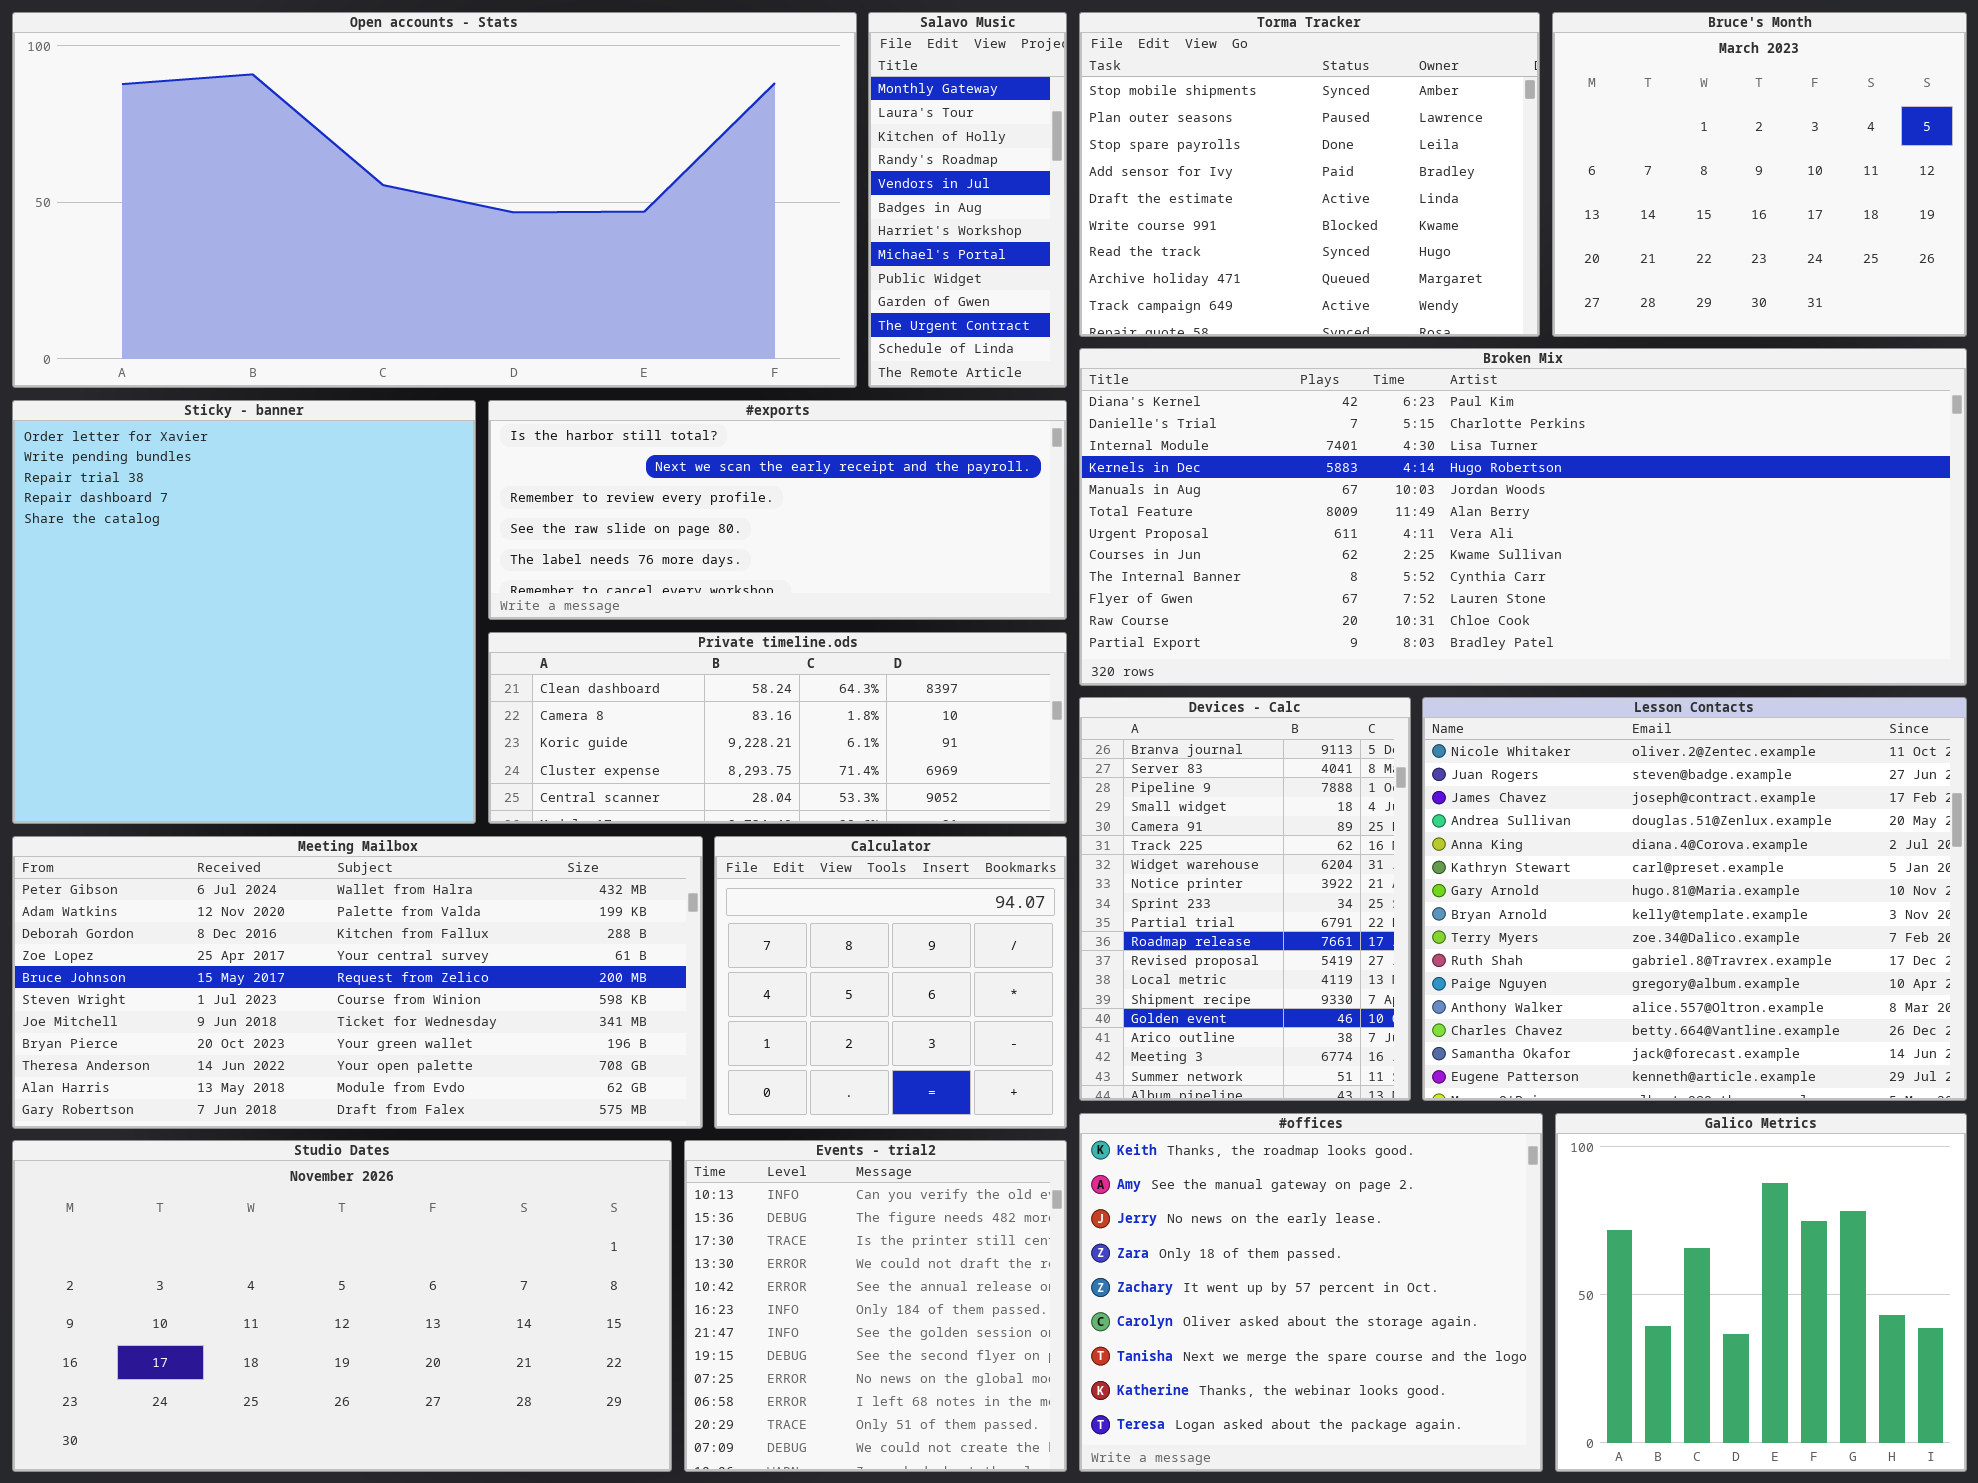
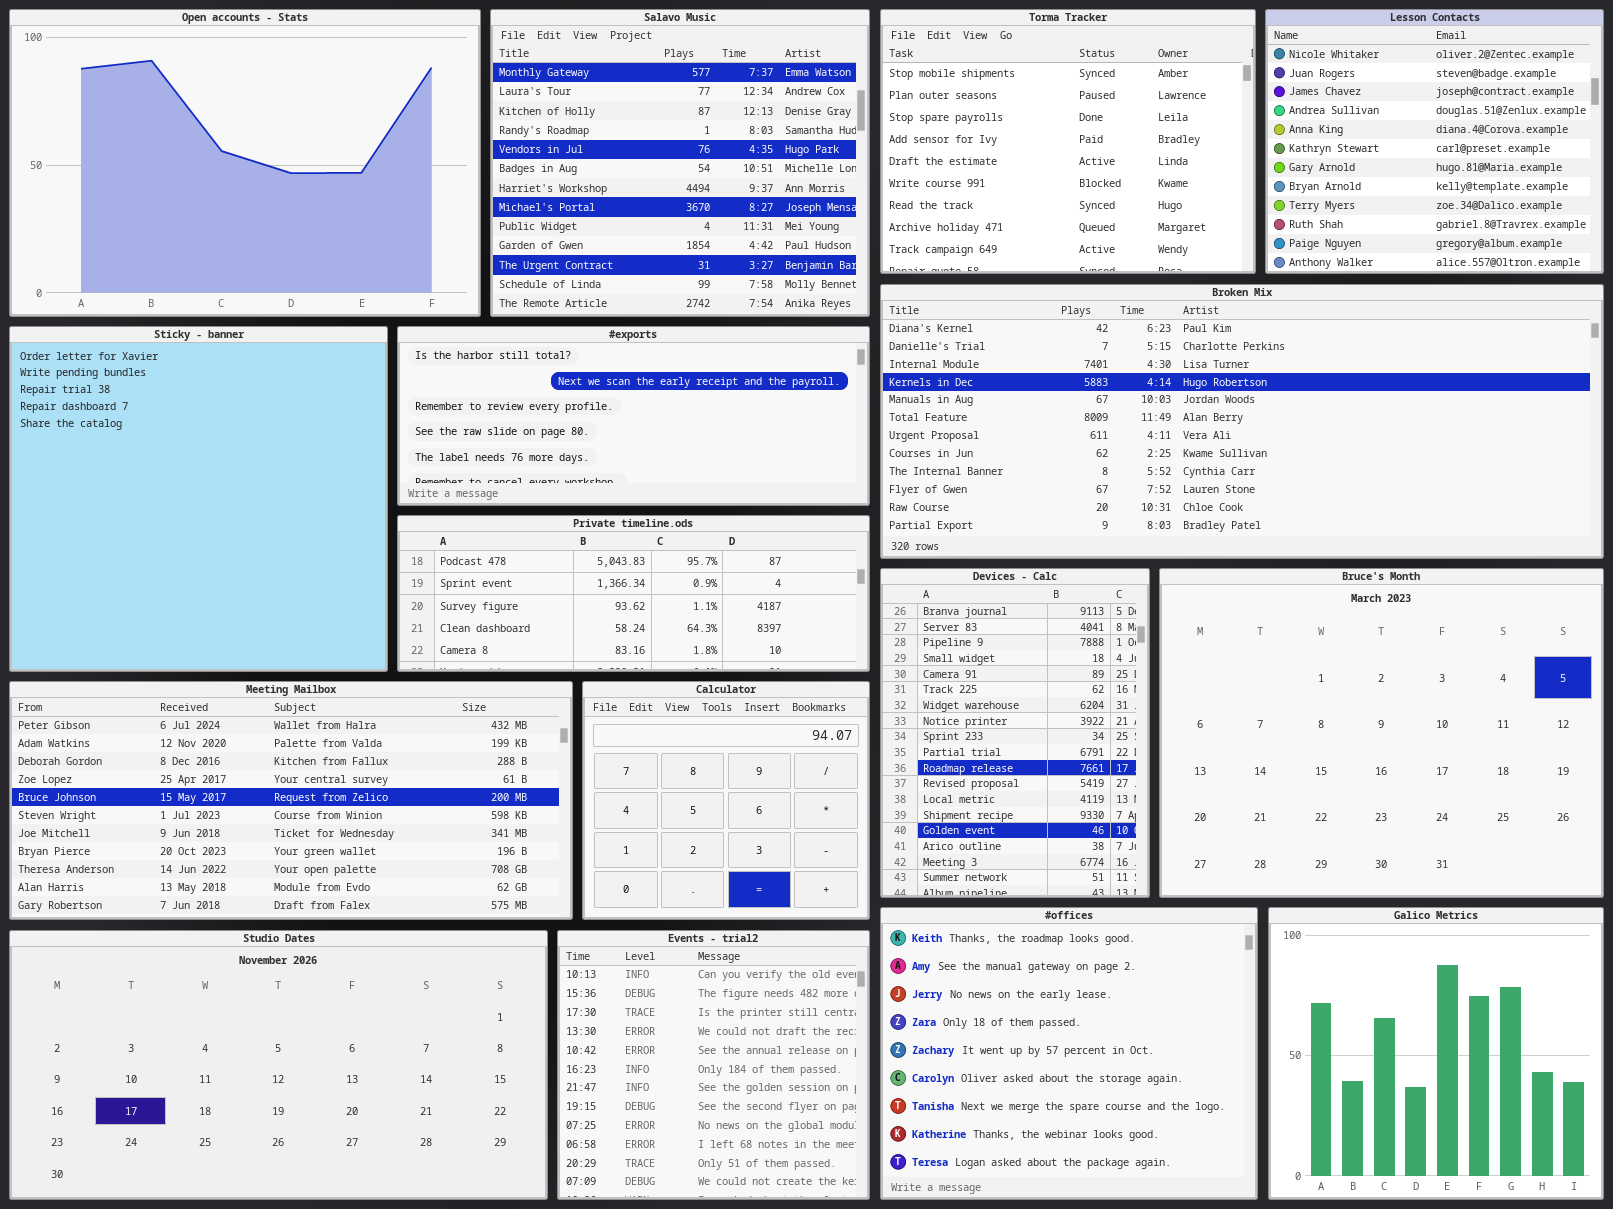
Open accounts - Stats: [12,12,857,388] -> [9,9,481,317], resized
Salavo Music: [868,12,1067,388] -> [490,9,870,317], resized
Bruce's Month: [1552,12,1967,337] -> [1159,568,1604,898], moved, resized
Private timeline.ods: [488,632,1067,824] -> [397,515,870,672], scrolled up 3 rows
Lesson Contacts: [1422,697,1967,1101] -> [1265,9,1604,274], moved, resized

